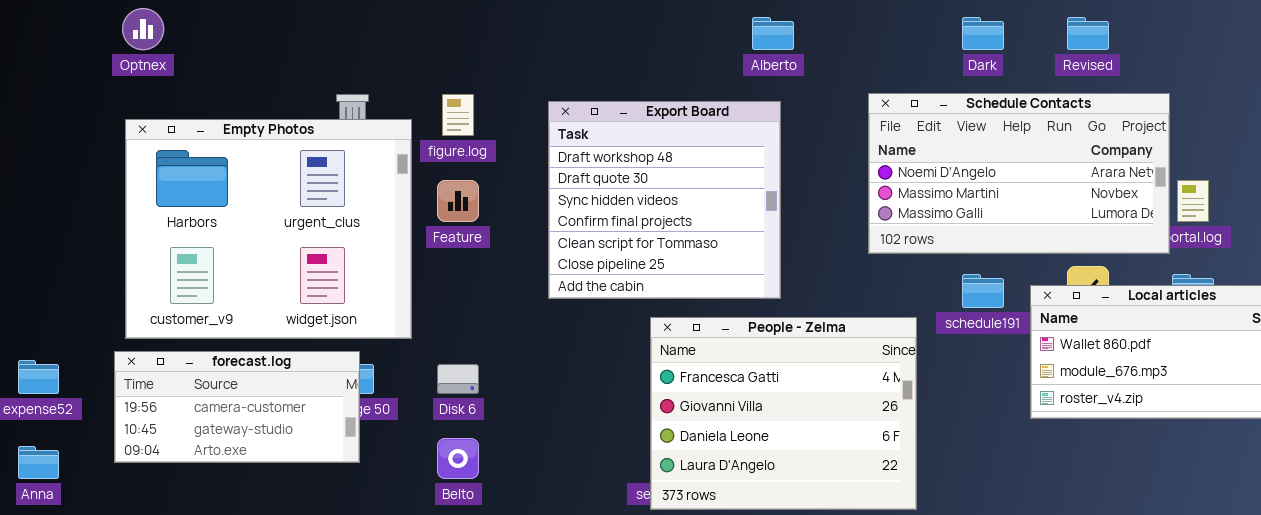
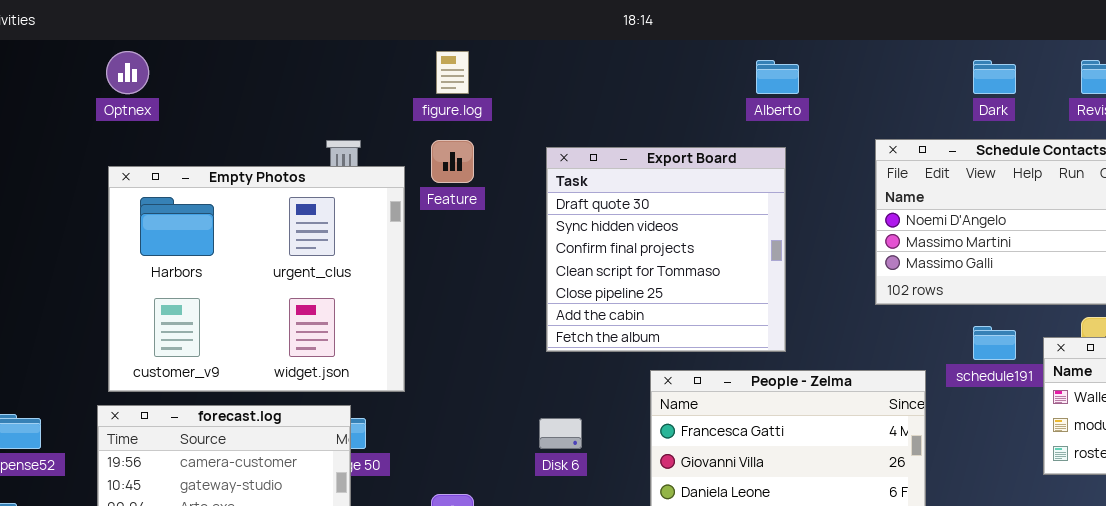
figure.log: [442,94,474,136] -> [436,51,469,94], moved
Export Board: [548,101,781,299] -> [546,147,786,352], scrolled down 1 row
Feature: [437,180,479,222] -> [431,140,474,183], moved
Disk 6: [437,364,479,394] -> [539,418,582,449], moved

